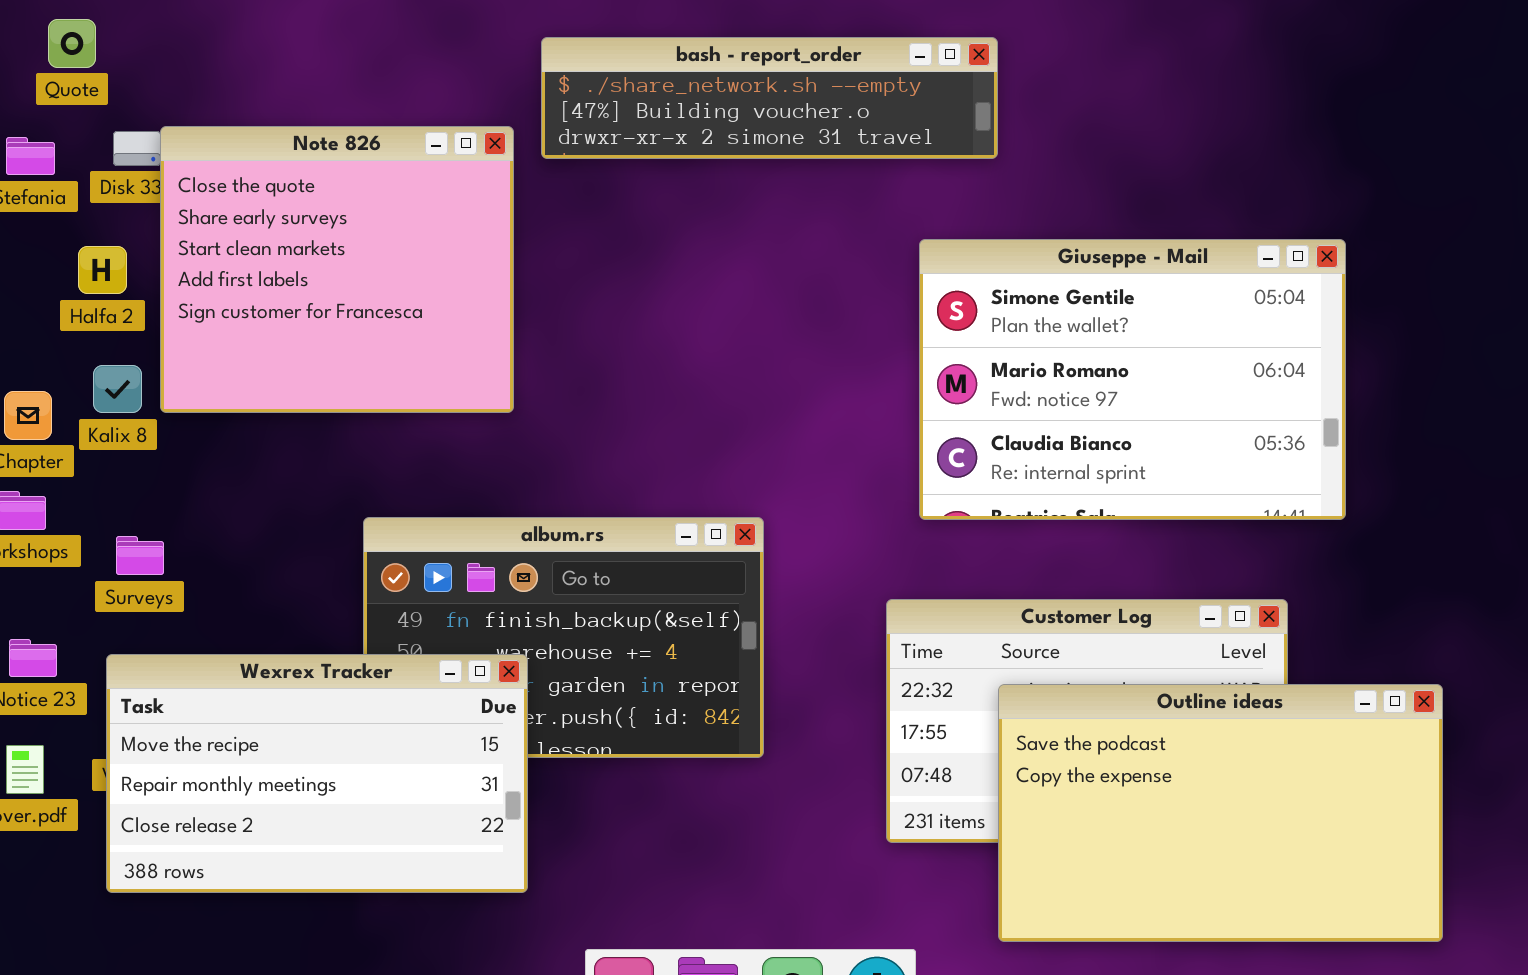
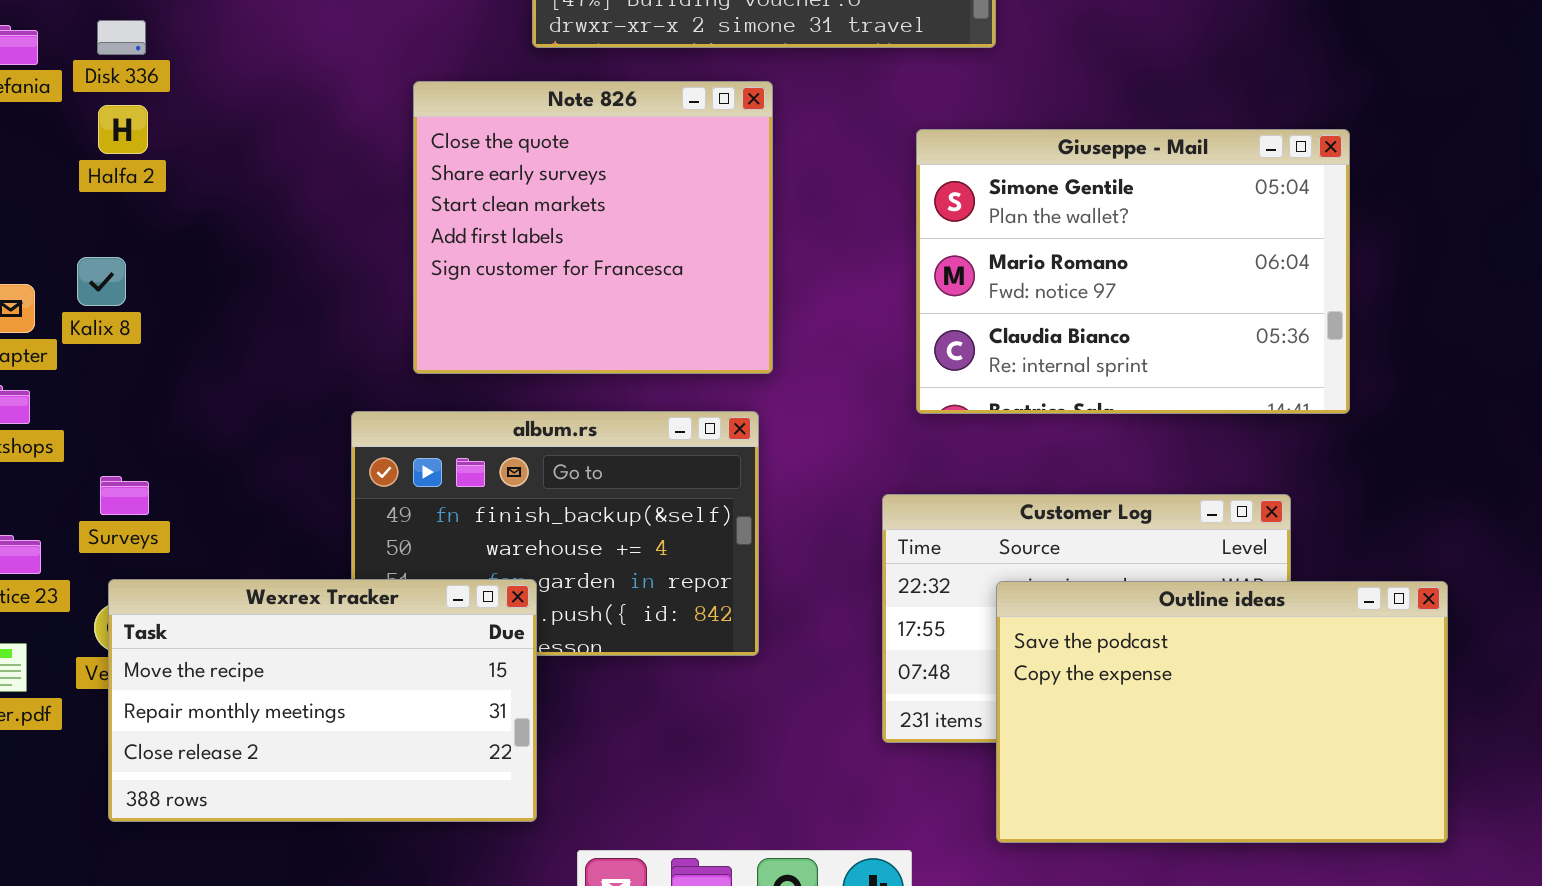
Note 826: [160,126,514,413] -> [413,81,773,374], moved
Halfa 2: [78,246,127,294] -> [98,105,148,154], moved
Surveys: [116,536,164,575] -> [100,476,149,515], moved
Wexrex Tracker: [106,654,528,893] -> [108,579,537,822], moved

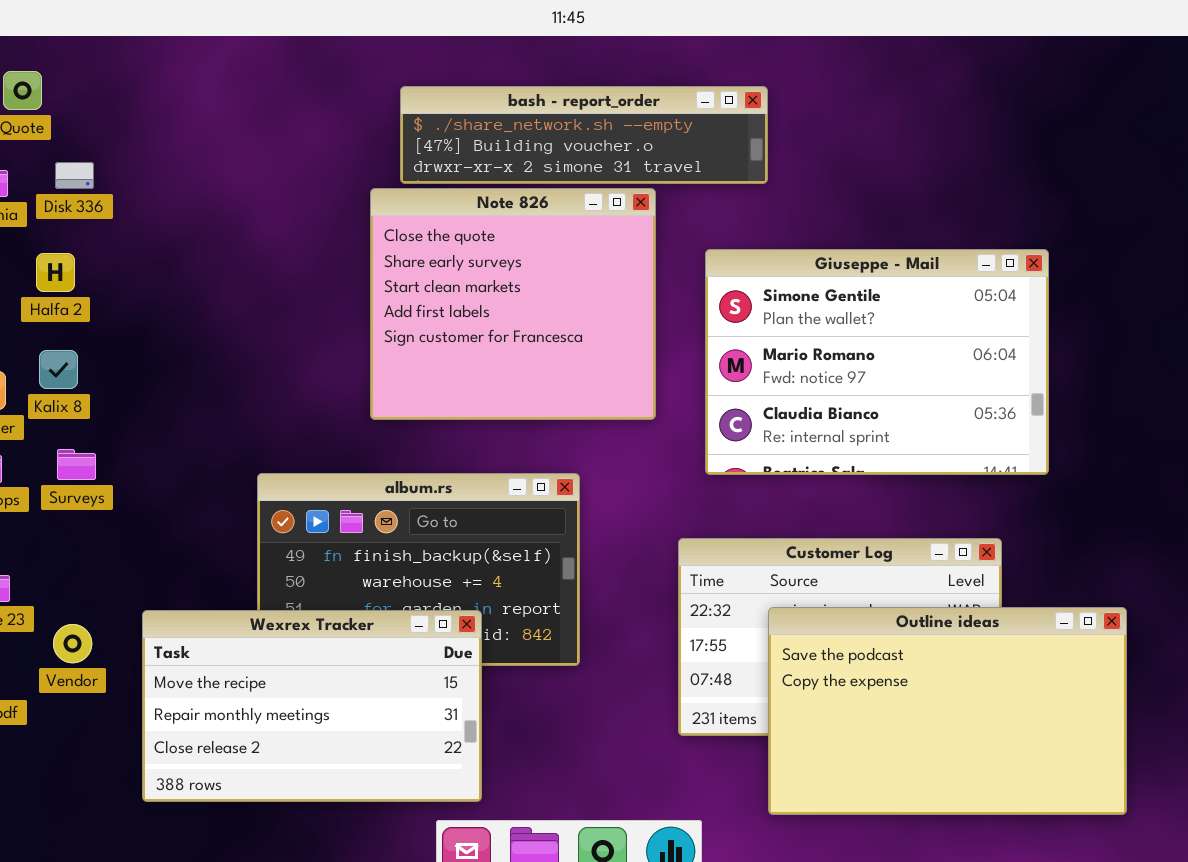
Note 826: [413,81,773,374] -> [370,188,656,420], moved
Halfa 2: [98,105,148,154] -> [36,253,75,292], moved
Surveys: [100,476,149,515] -> [57,449,96,480], moved
Wexrex Tracker: [108,579,537,822] -> [142,610,482,802], moved

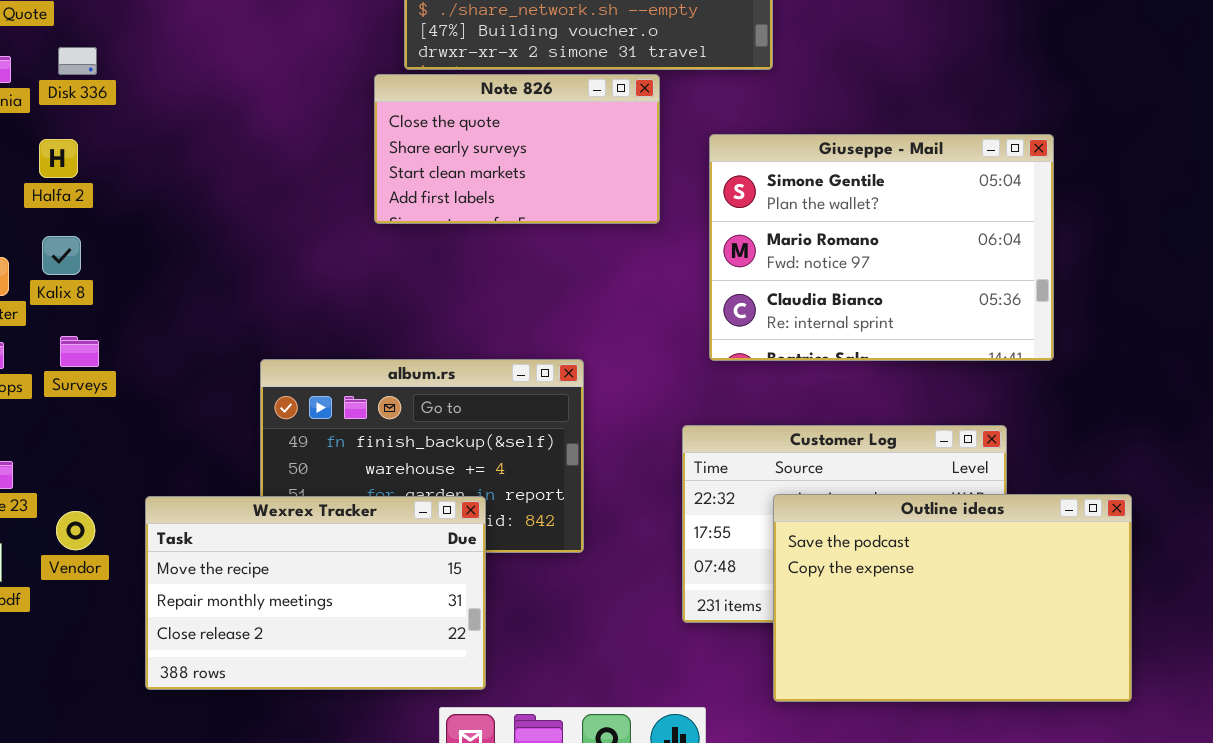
Note 826: [370,188,656,420] -> [374,74,660,224], resized

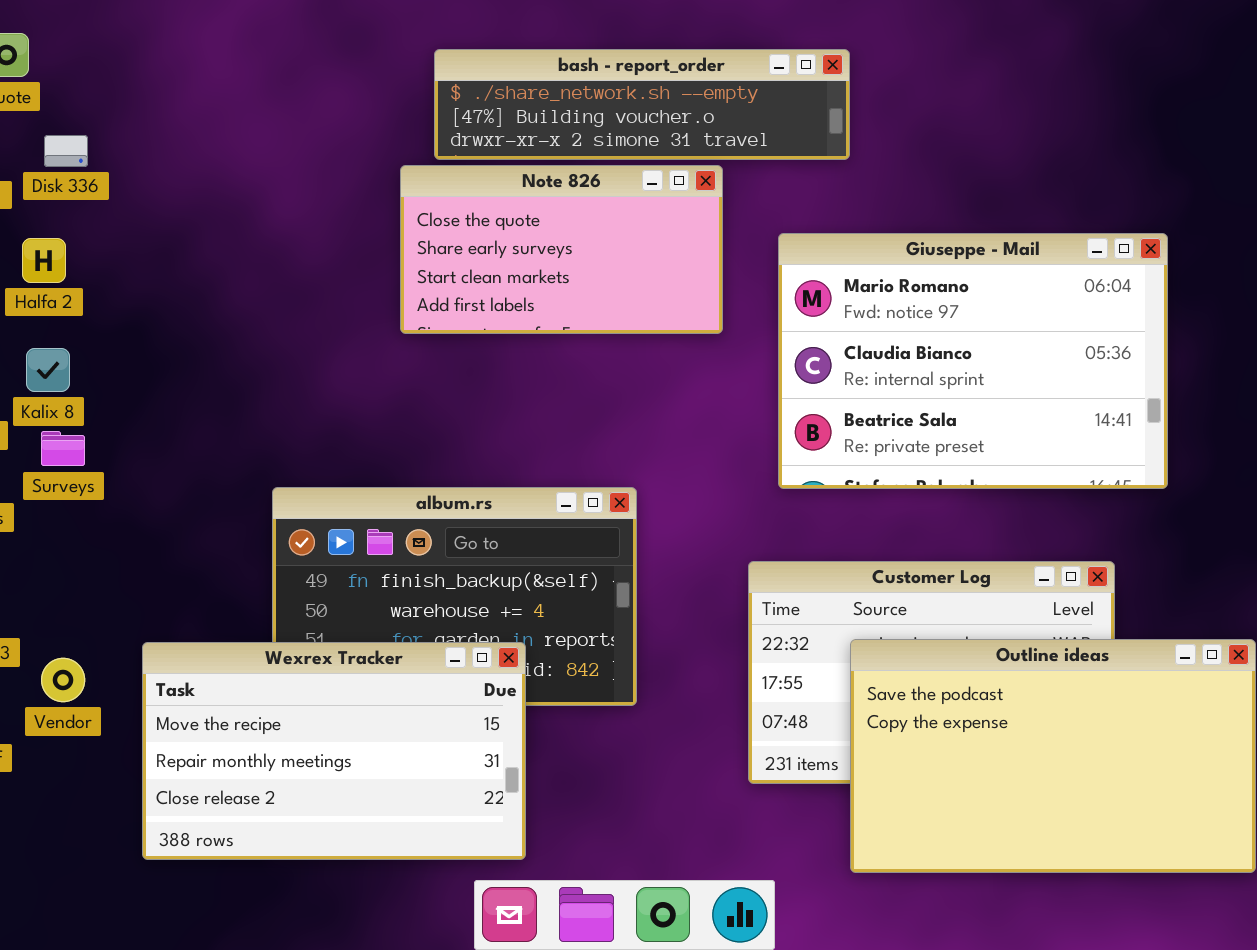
Giuseppe - Mail: [709,134,1054,361] -> [778,233,1168,489], scrolled down 1 row
Surveys: [60,336,99,367] -> [41,431,85,466], moved

